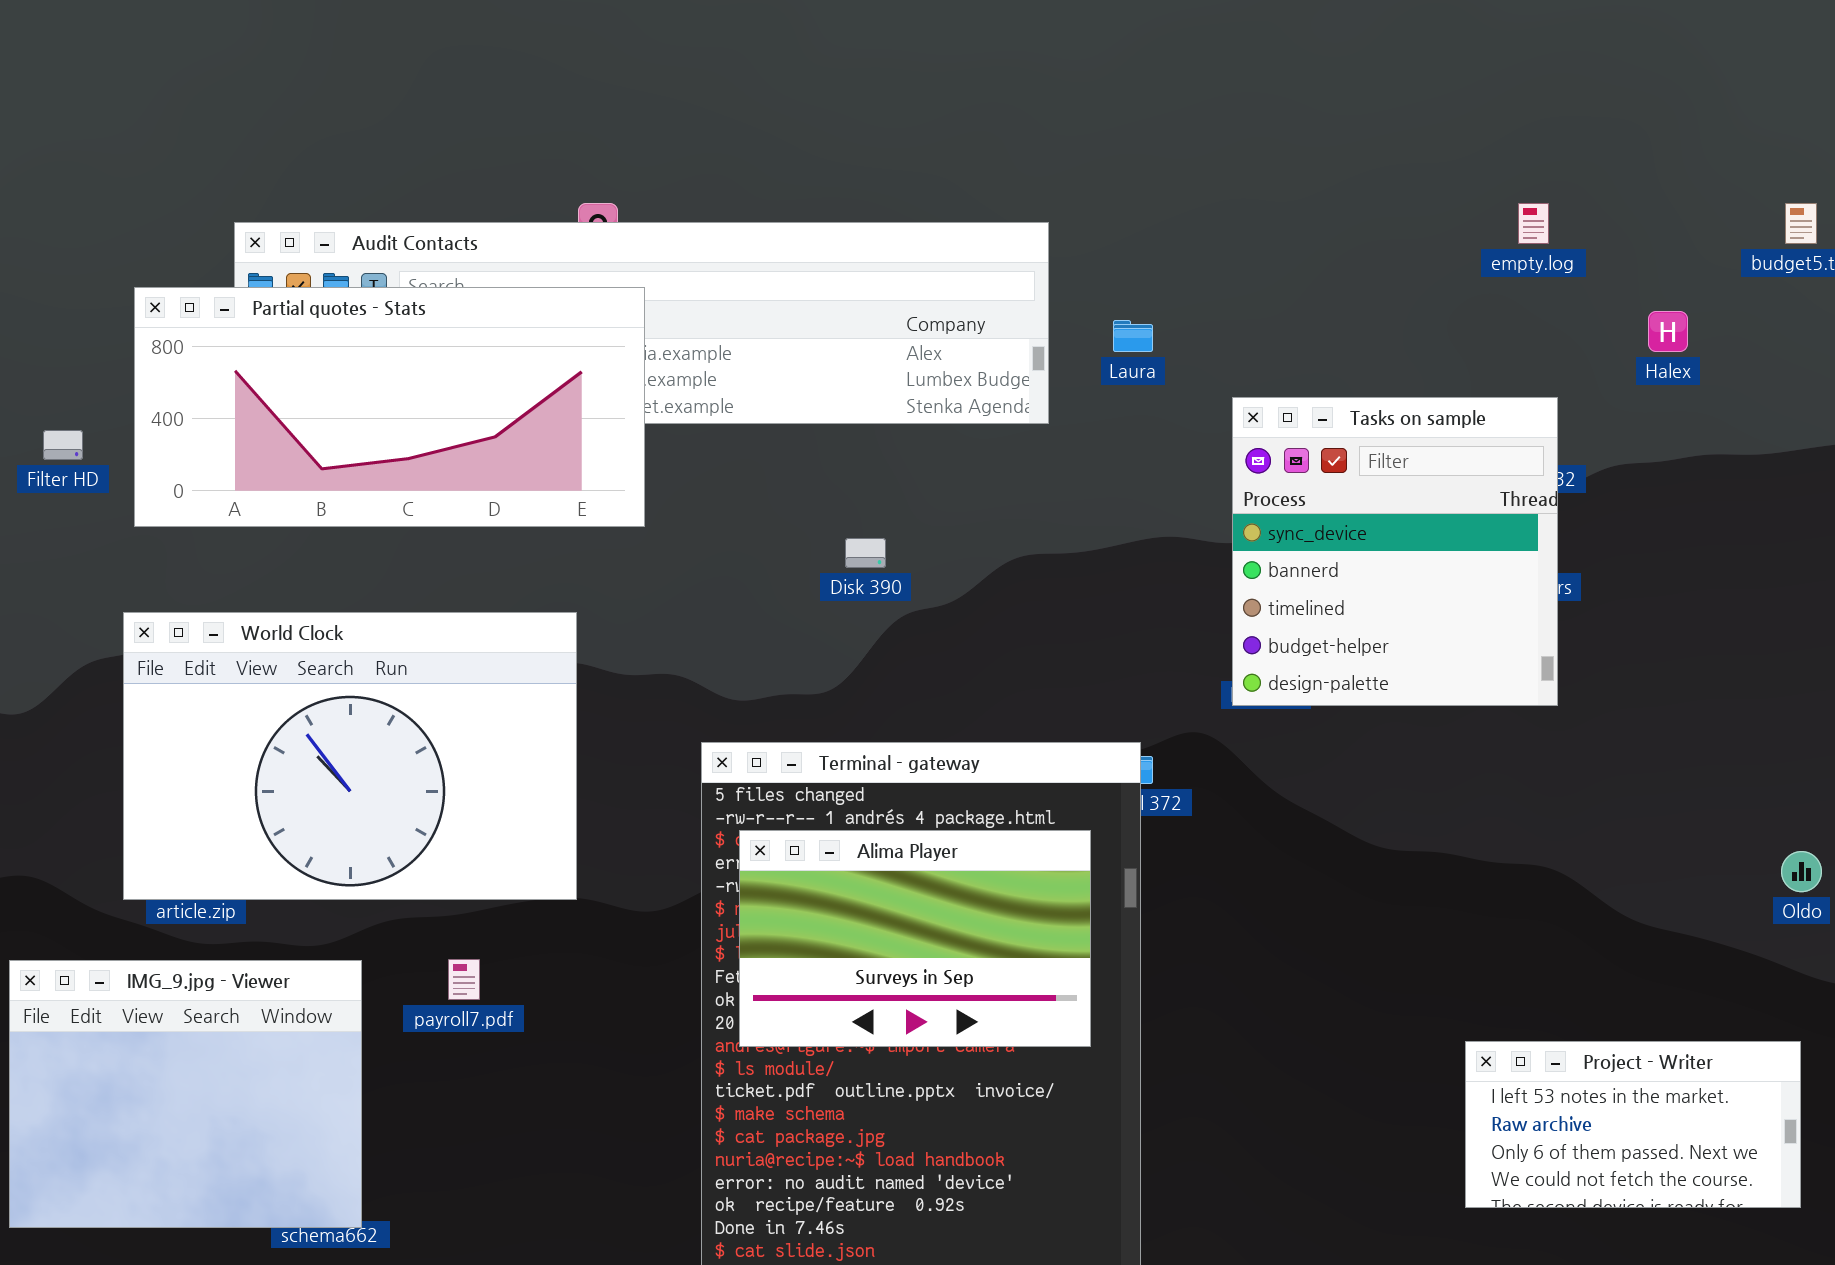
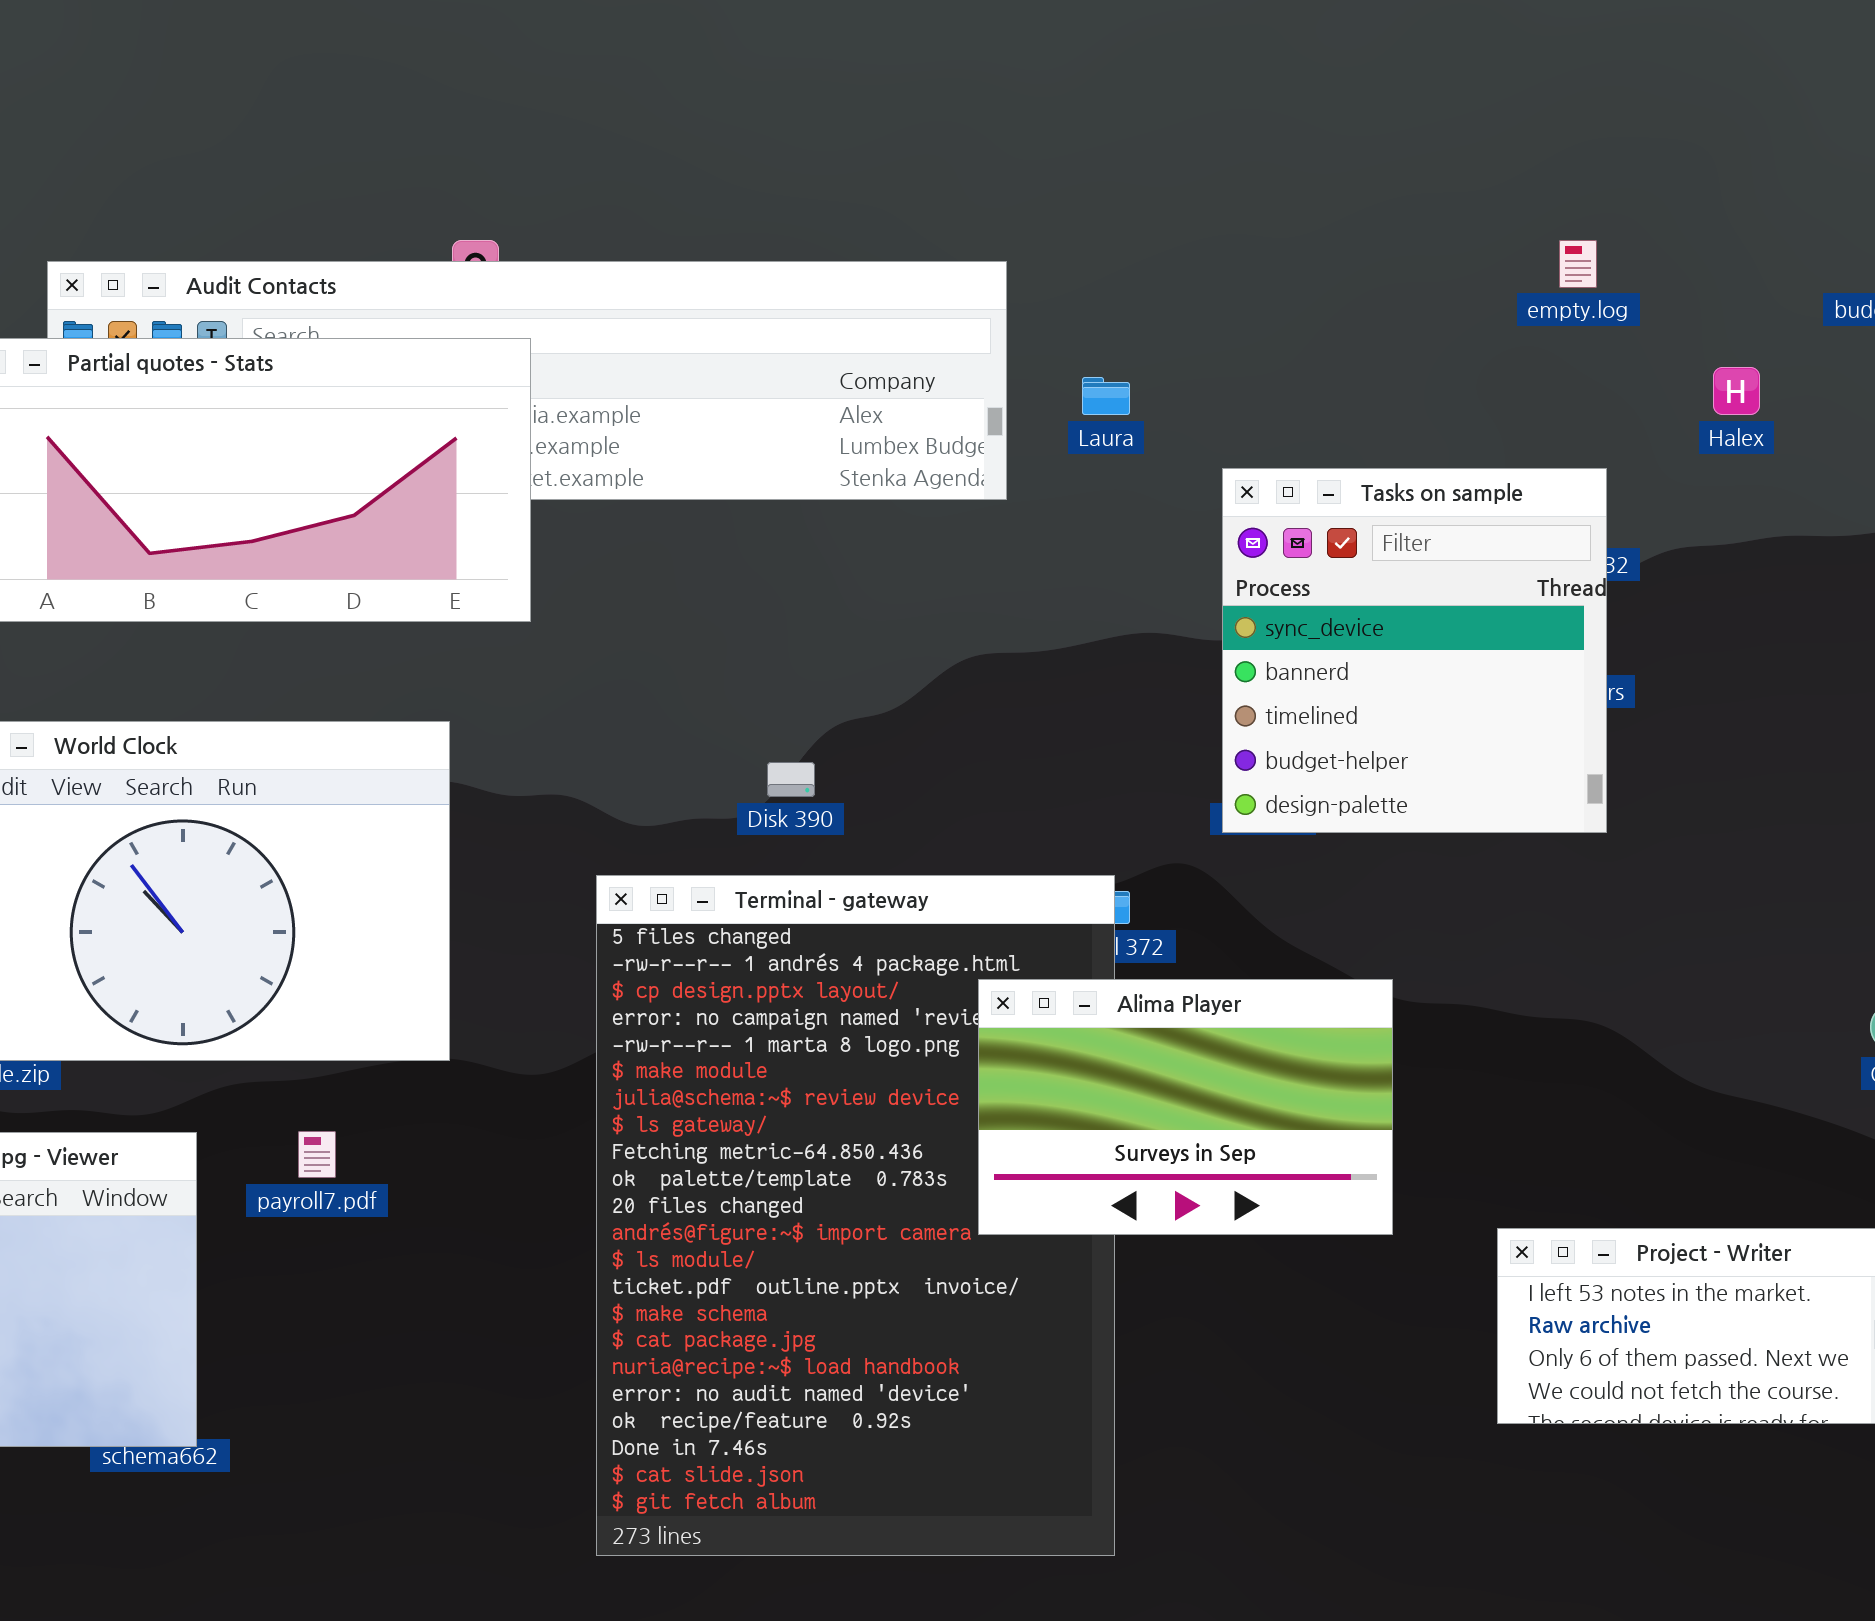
Disk 390: [845,538,886,568] -> [767,762,815,797], moved
Alima Player: [739,830,1091,1047] -> [978,979,1393,1235], moved

